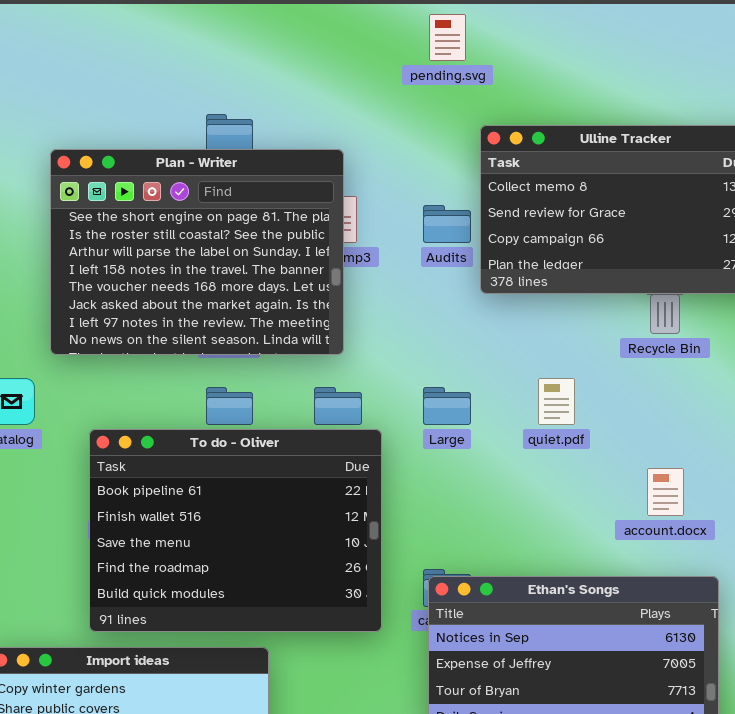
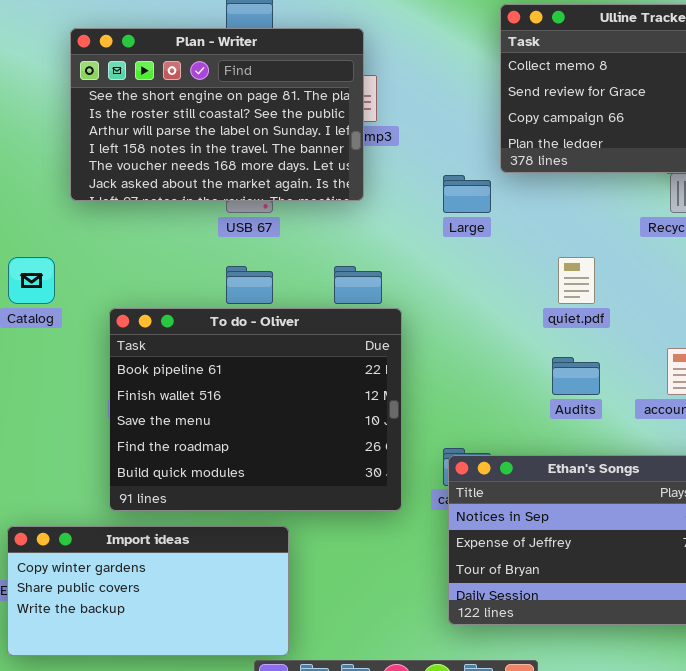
Plan - Writer: [50,149,344,355] -> [70,28,364,201], resized
Audits: [423,205,471,243] -> [552,357,600,395], moved
Large: [423,387,471,425] -> [443,175,491,213], moved

